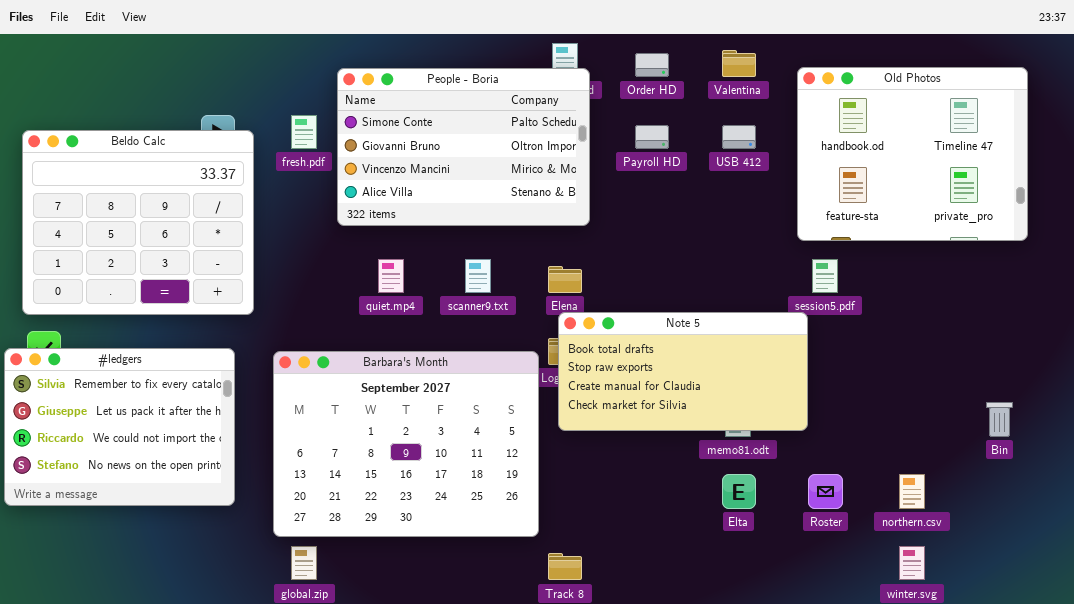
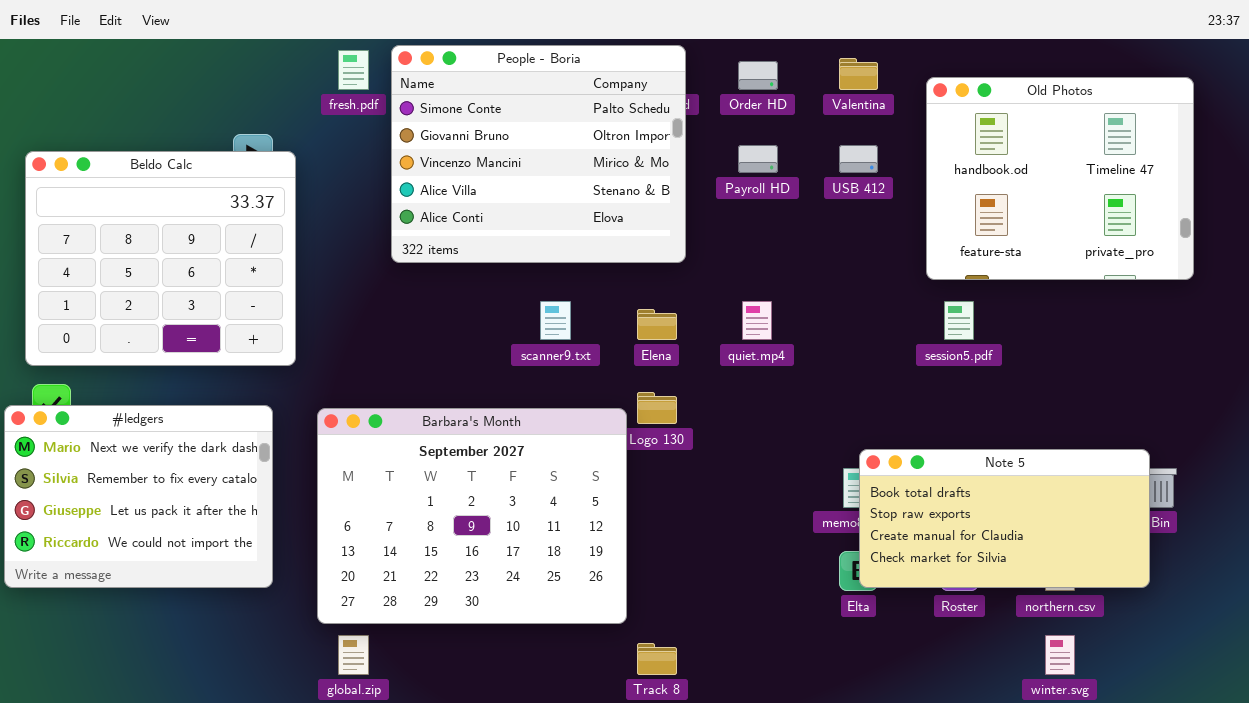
People - Boria: [337,68,590,226] -> [391,45,686,263], resized
fresh.pdf: [291,115,317,149] -> [338,50,369,90], moved
quiet.mp4: [378,259,404,293] -> [742,301,772,340], moved
Note 5: [558,312,808,431] -> [859,449,1150,588], moved
#ledgers: [4,348,235,506] -> [4,405,273,588], scrolled up 1 row

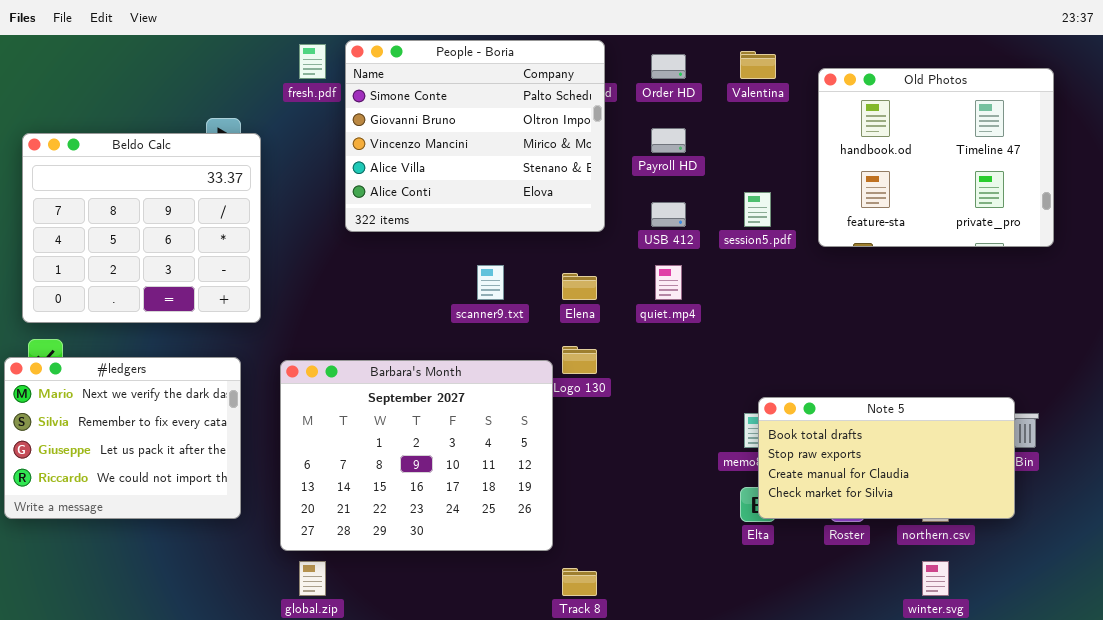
USB 412: [839,145,878,173] -> [651,202,686,227], moved
session5.pdf: [944,301,974,340] -> [744,192,771,227], moved

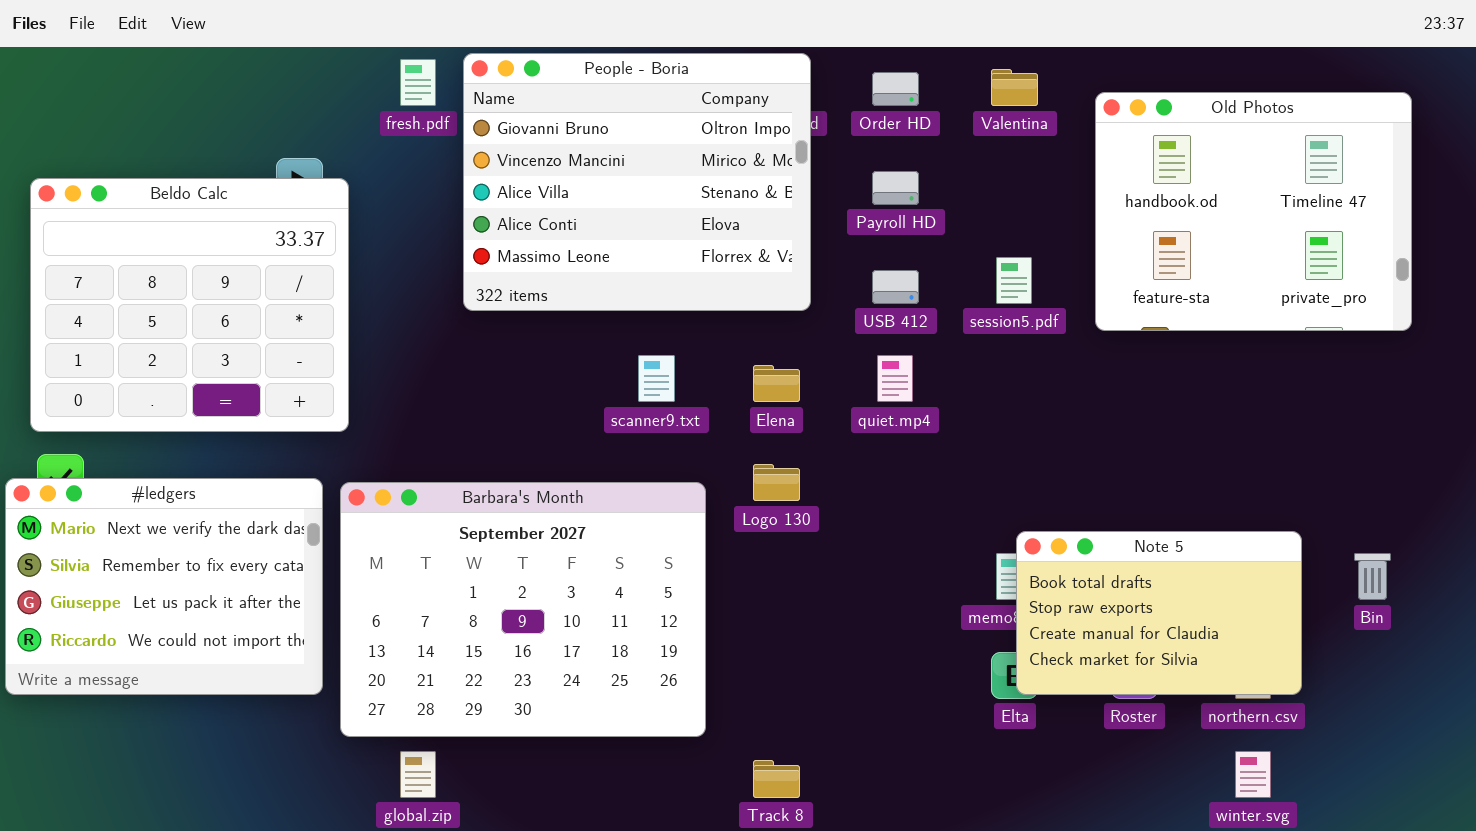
People - Boria: [345,40,605,232] -> [463,53,811,311], scrolled down 1 row
Barbara's Month: [280,360,553,551] -> [340,482,706,737], moved
Note 5: [758,397,1015,519] -> [1016,531,1302,695], resized

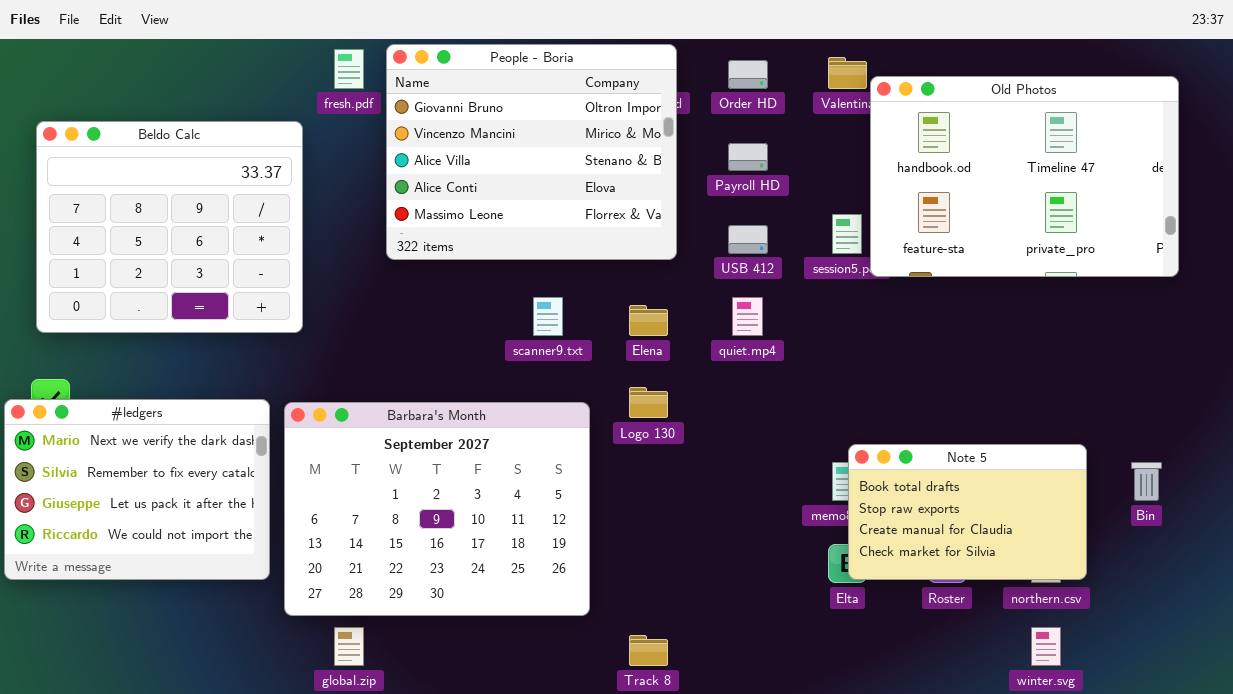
Old Photos: [1095,92,1412,331] -> [870,76,1179,277], resized
Beldo Calc: [30,178,349,432] -> [36,121,303,333], moved

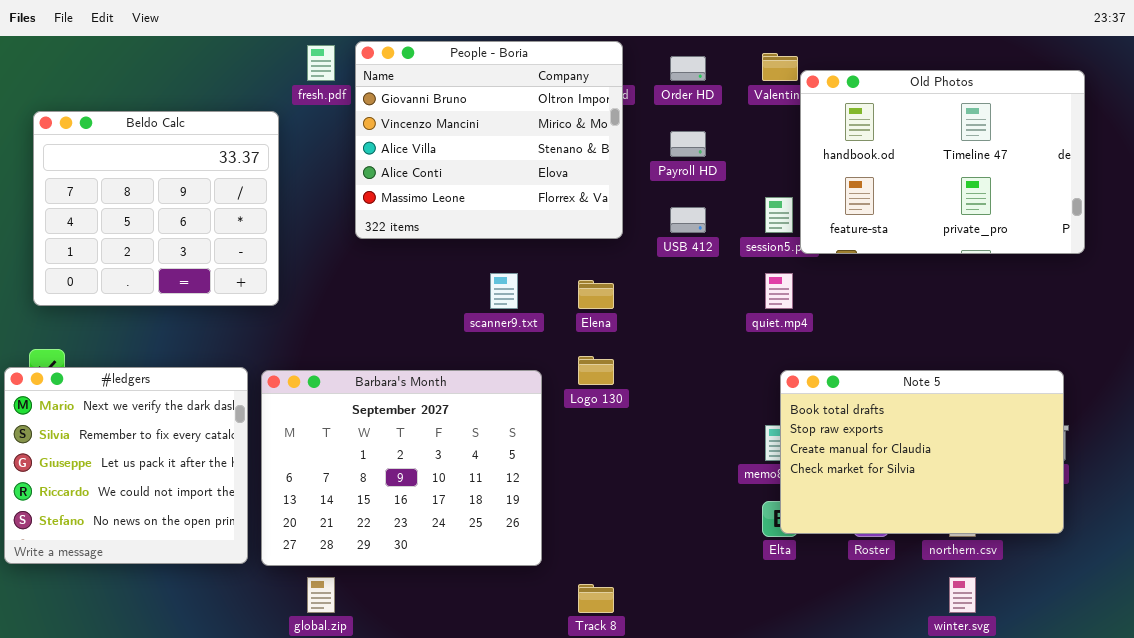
quiet.mp4: [732,297,763,336] -> [765,273,793,309], moved
#ledgers: [4,399,270,580] -> [4,367,248,564], resized
Note 5: [848,444,1087,580] -> [780,370,1064,534], resized

